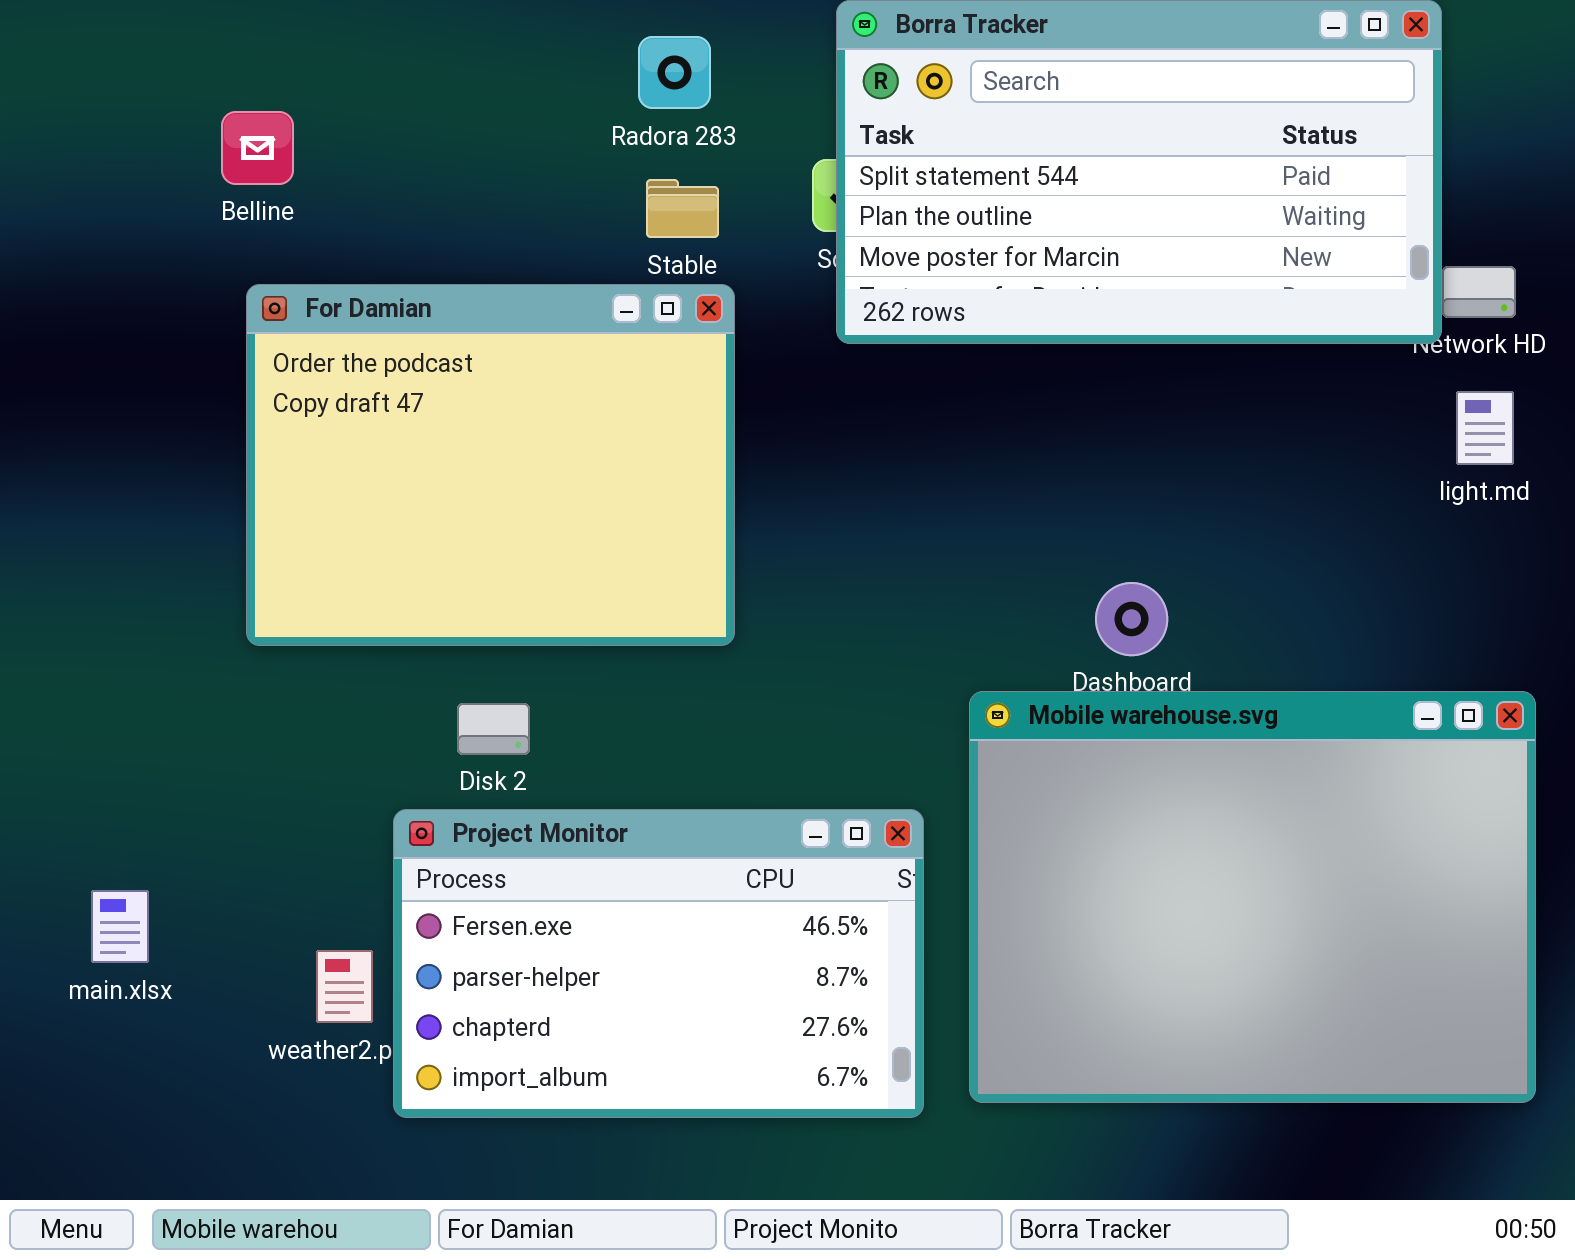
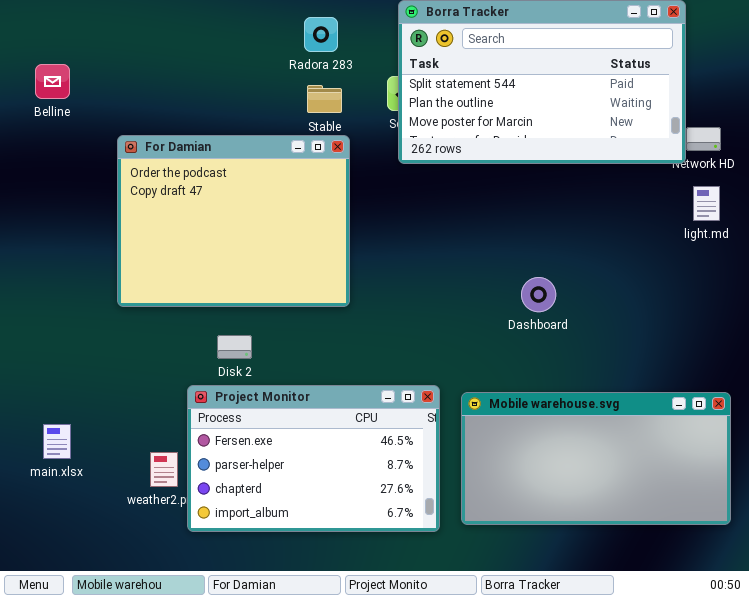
Belline: [221,111,294,185] -> [35,64,70,99], moved
Mobile warehouse.svg: [969,691,1536,1103] -> [461,392,731,525], resized

